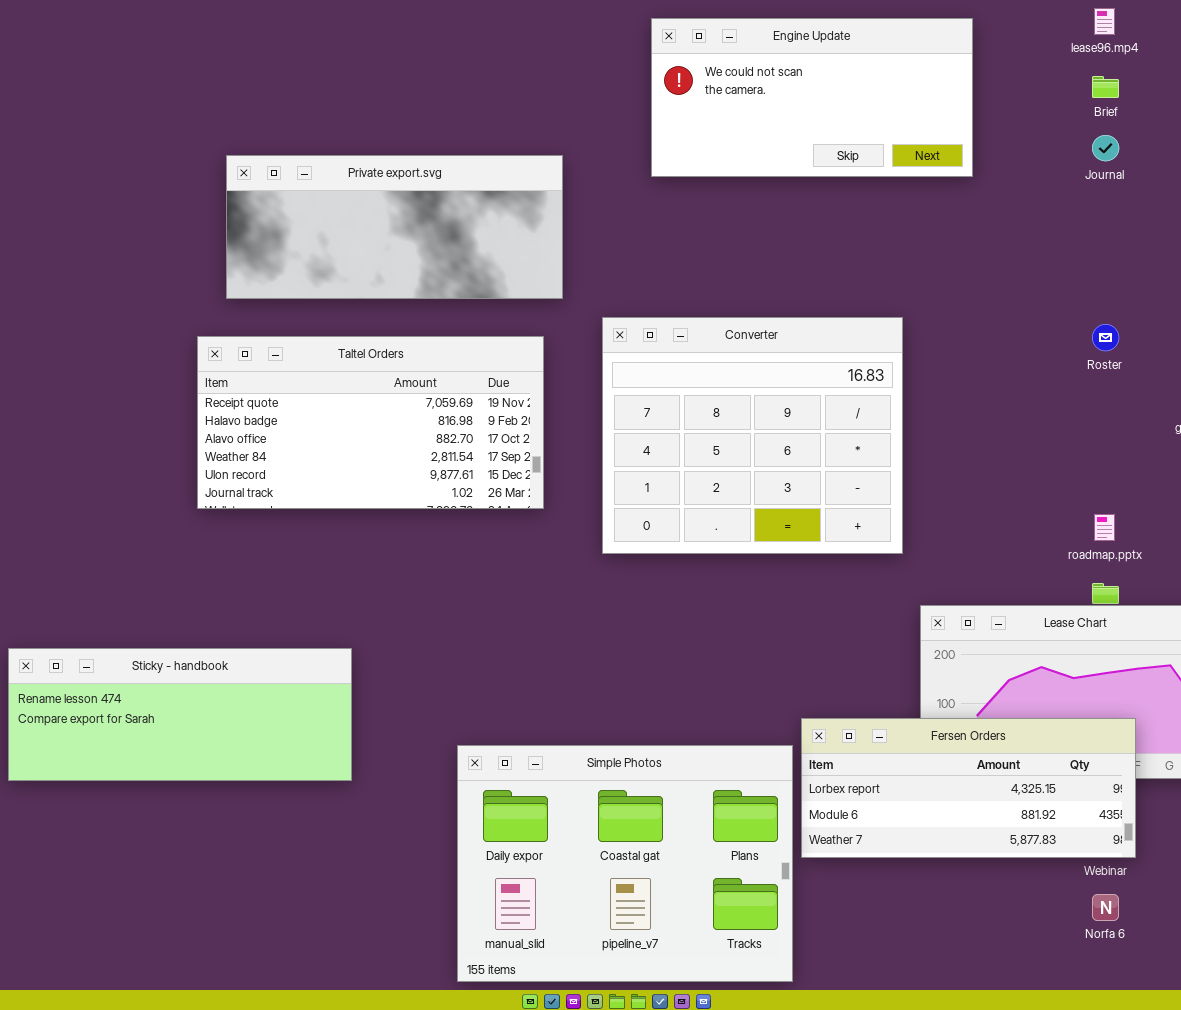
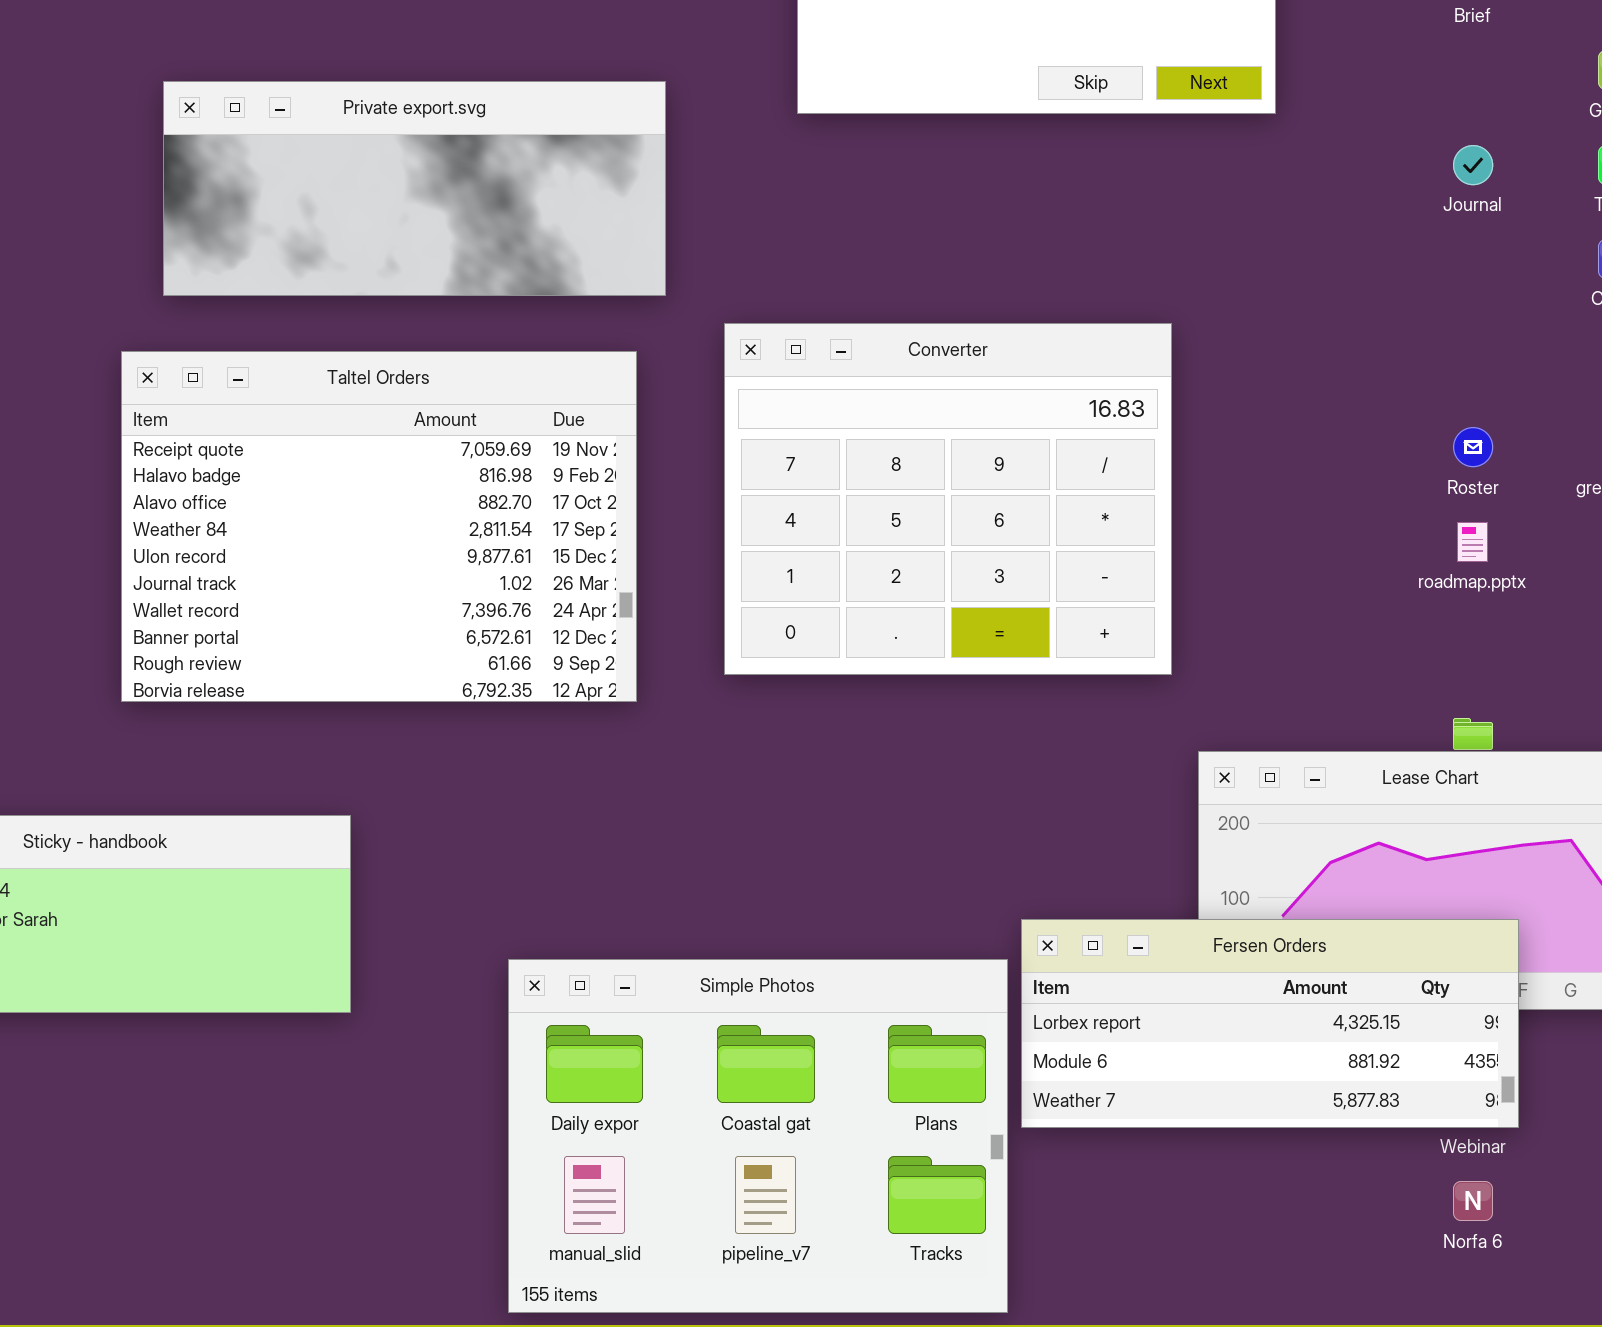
Journal: [1092,135,1119,161] -> [1453,145,1493,185], moved
Roster: [1092,324,1119,351] -> [1453,427,1493,467], moved
Taltel Orders: [197,336,544,509] -> [121,351,637,702], resized
roadmap.pptx: [1094,514,1115,541] -> [1457,522,1488,562], moved

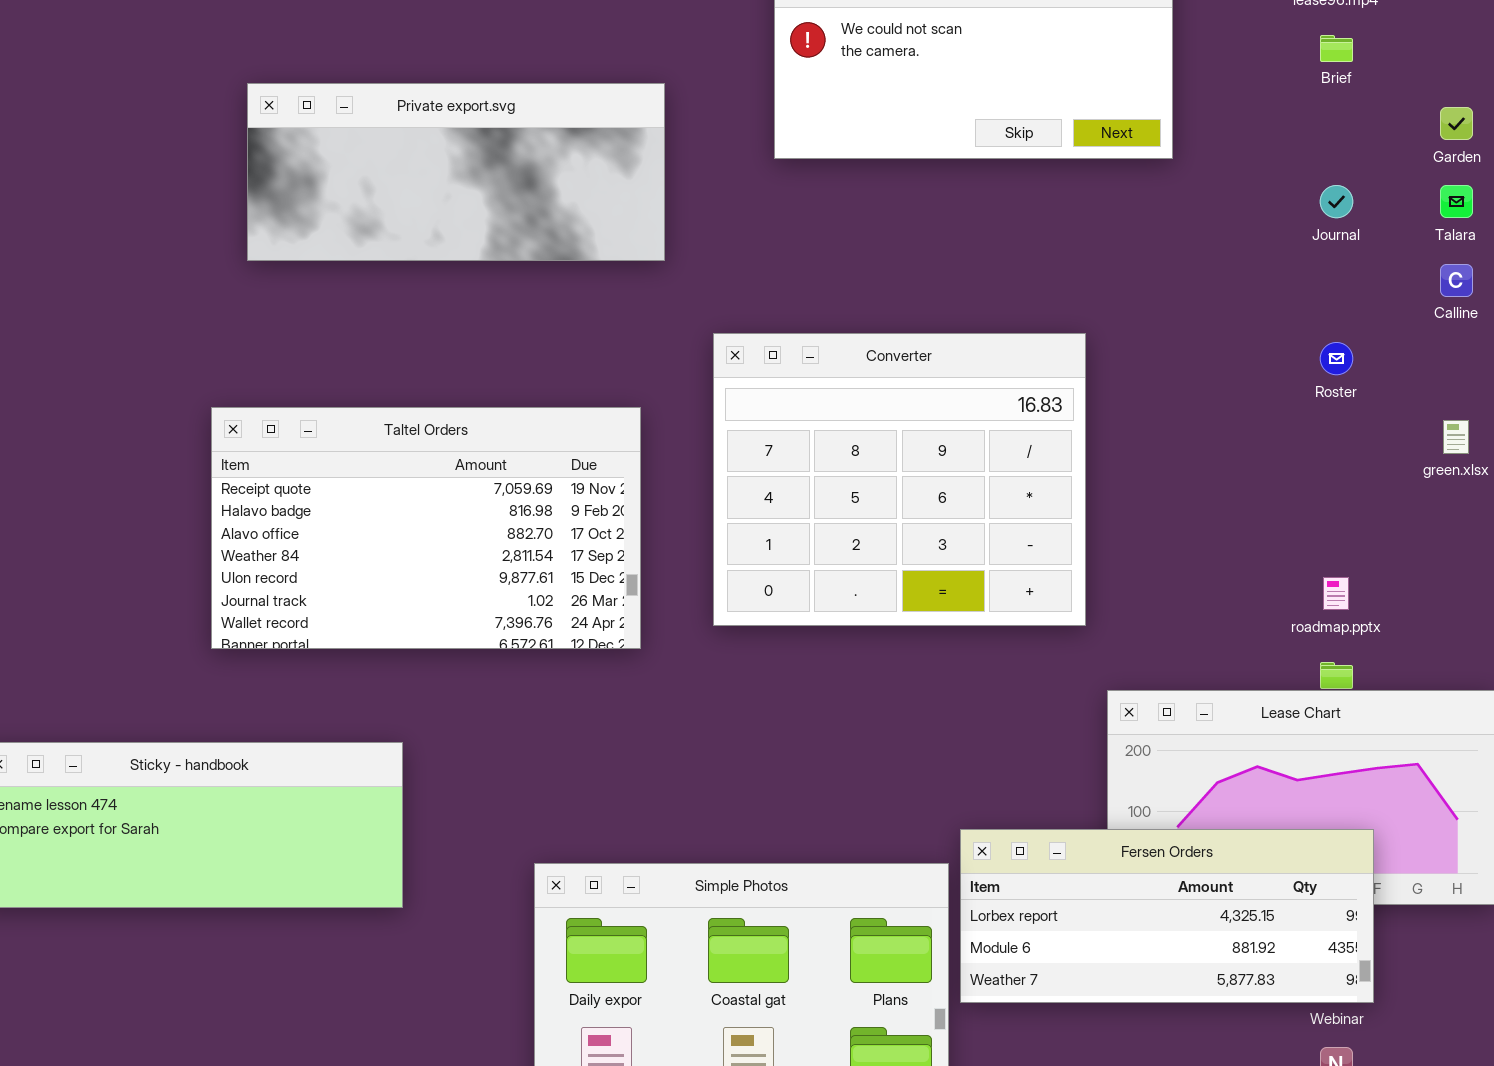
Private export.svg: [163,81,666,296] -> [247,83,665,261], moved
Taltel Orders: [121,351,637,702] -> [211,407,641,649], resized
Roster: [1453,427,1493,467] -> [1320,342,1353,375], moved
roadmap.pptx: [1457,522,1488,562] -> [1323,577,1349,610], moved

